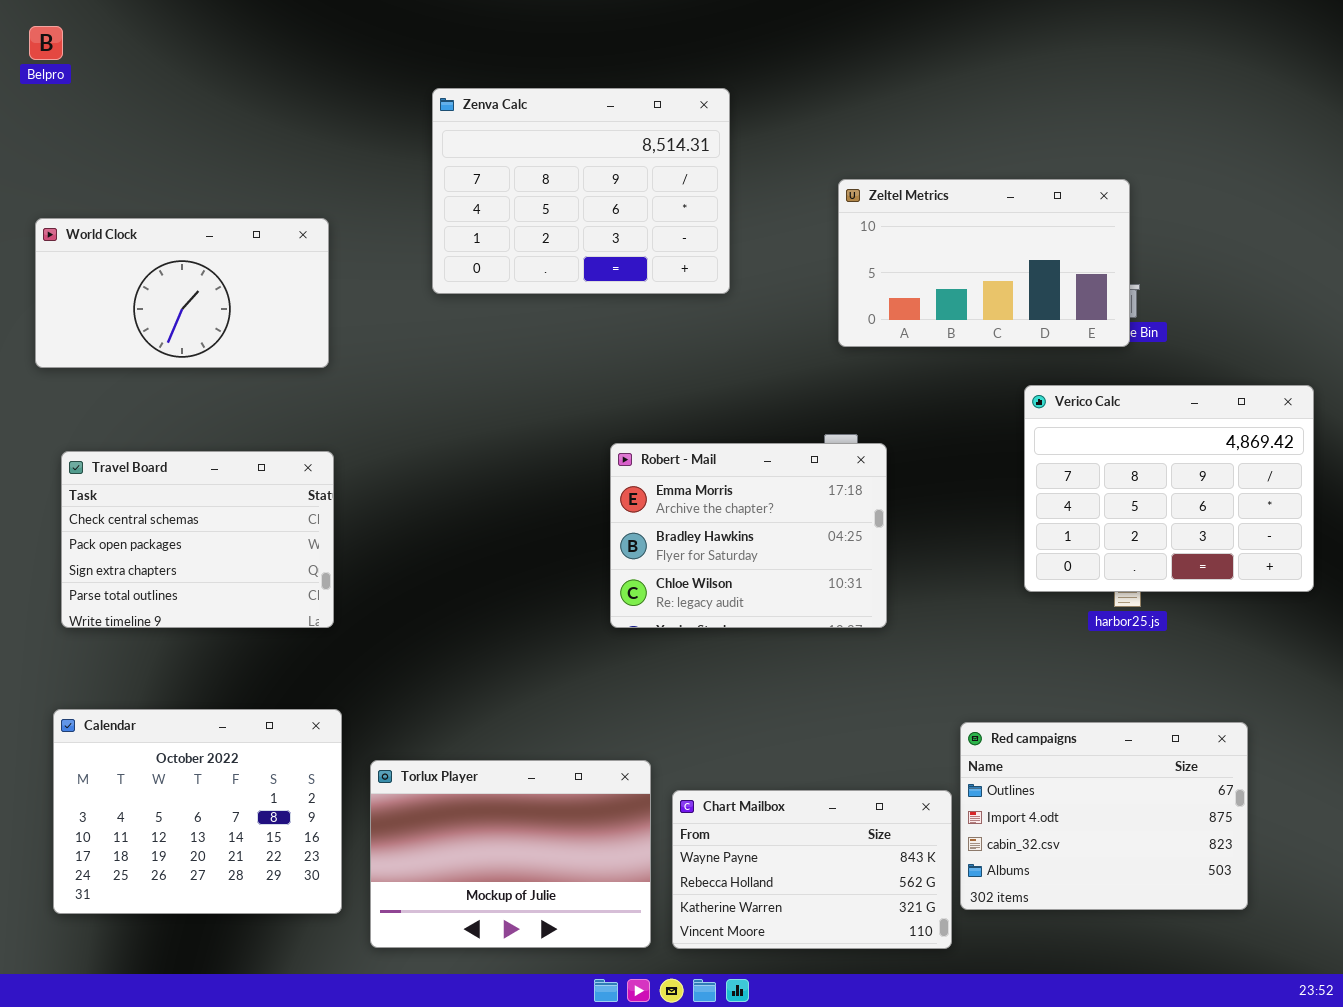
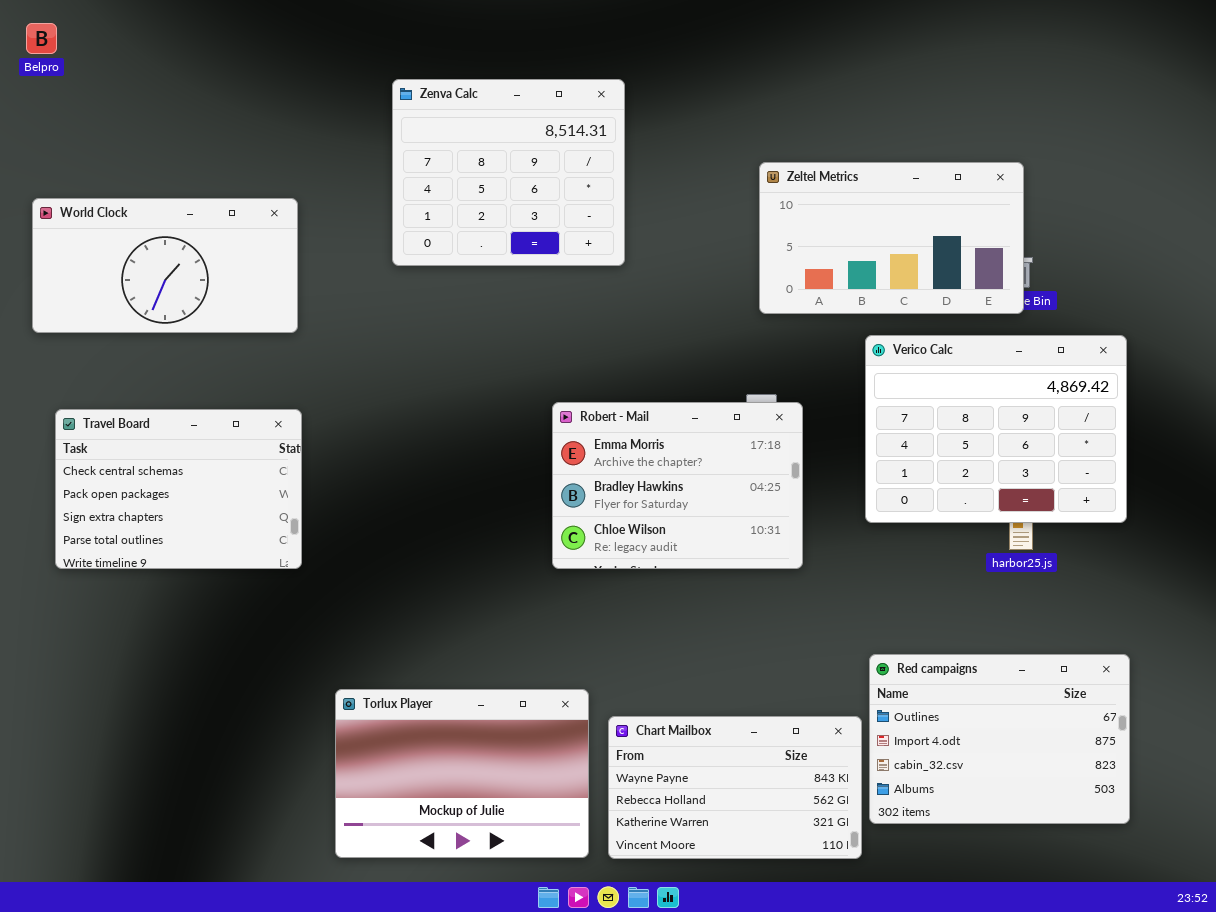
Zenva Calc: [432,88,730,294] -> [392,79,625,266], resized
Verico Calc: [1024,385,1314,592] -> [865,335,1127,523], moved
Calendar: [53,709,342,914] -> none, closed

